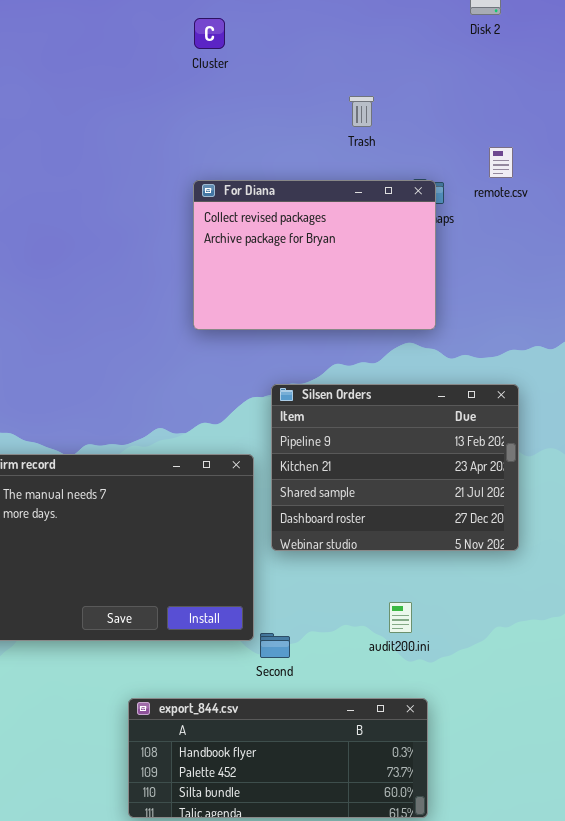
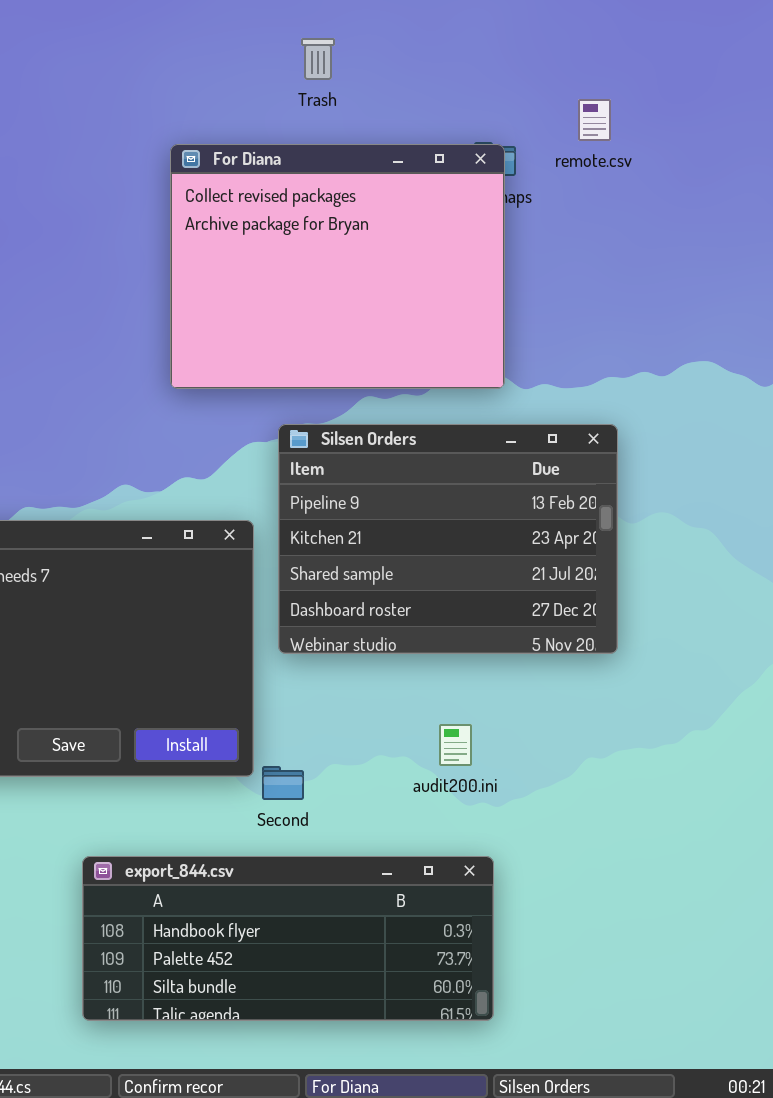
Trash: [349,96,374,127] -> [301,38,335,80], moved
For Diana: [193,180,436,330] -> [170,144,505,389], resized

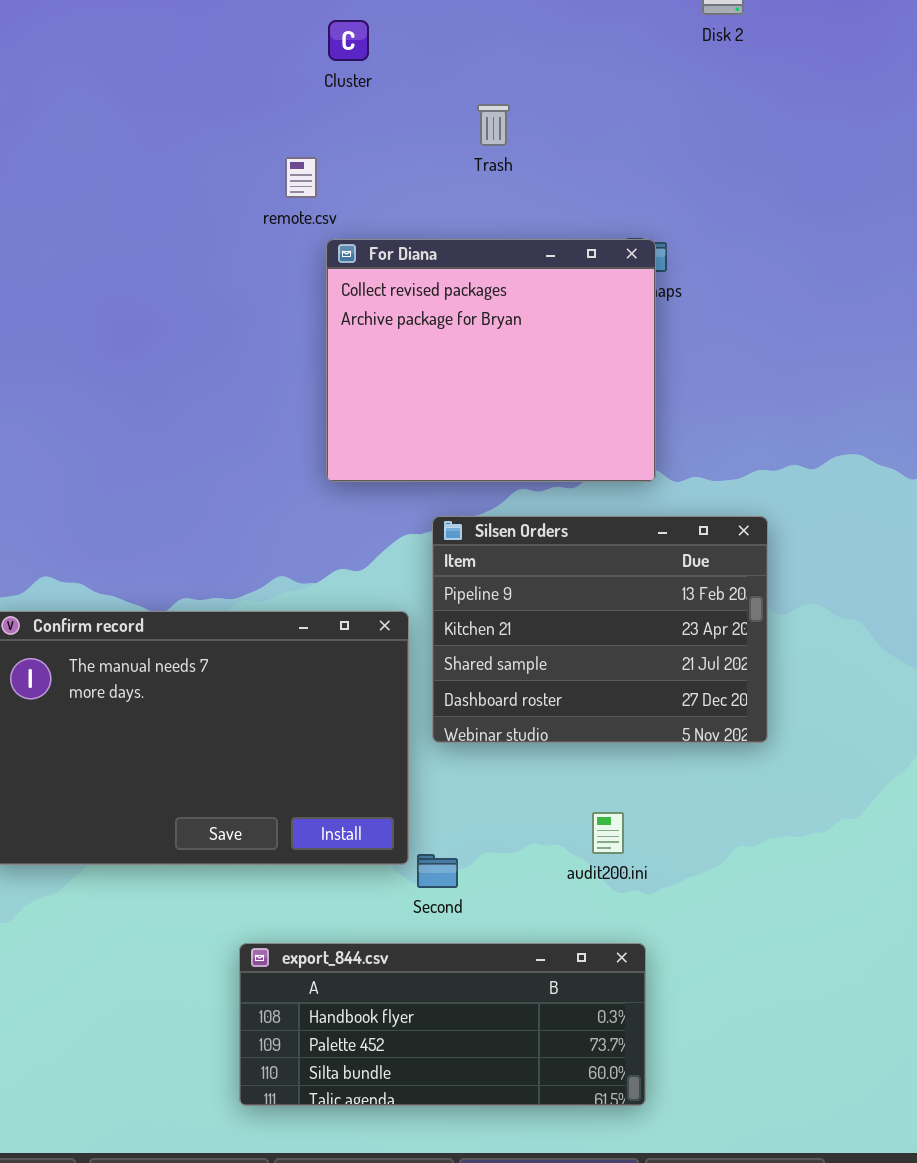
Trash: [301,38,335,80] -> [477,104,510,146], moved
remote.csv: [578,99,611,141] -> [285,157,317,198], moved

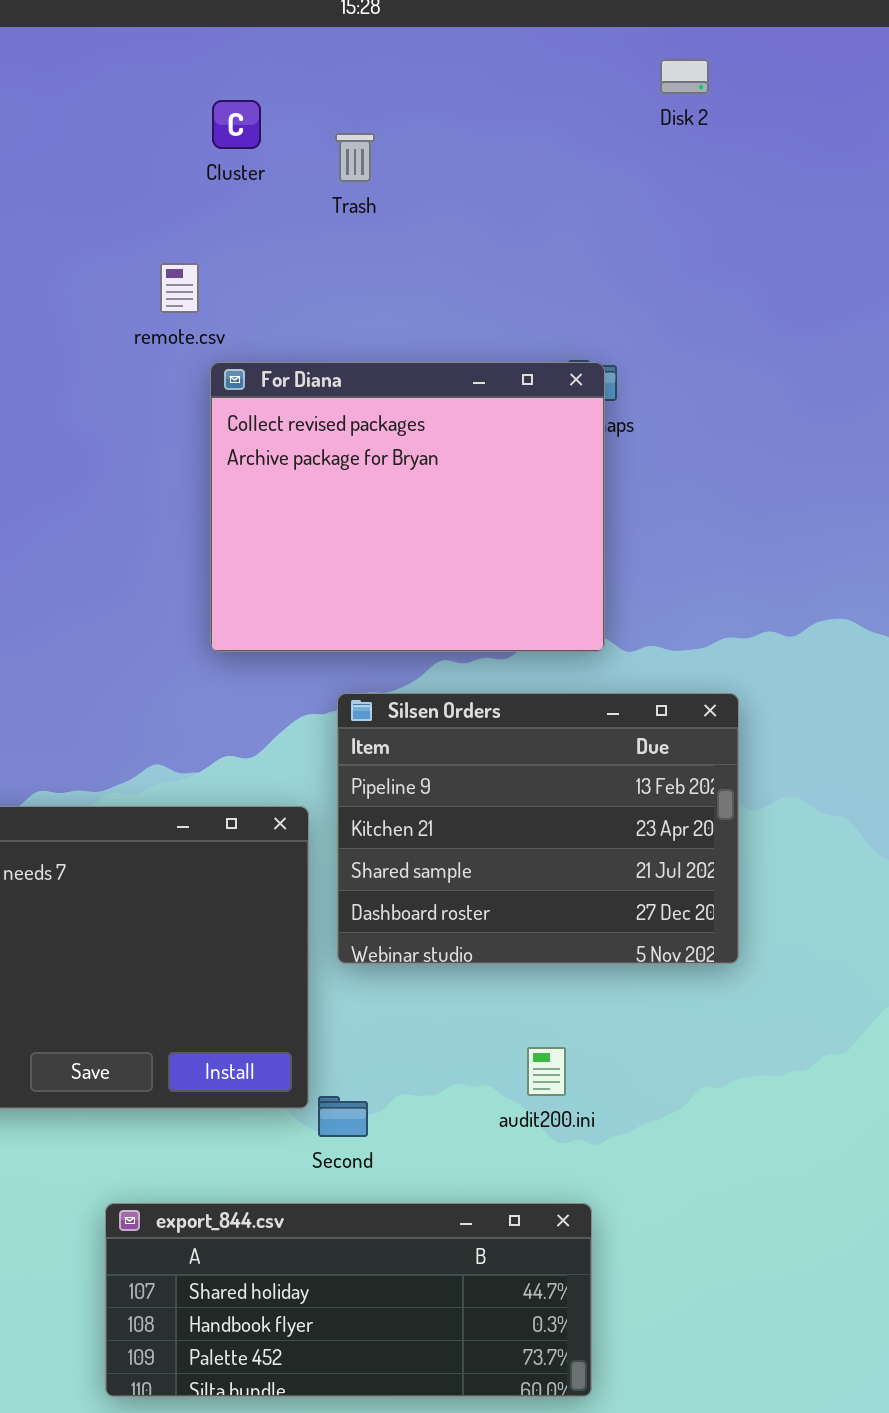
Trash: [477,104,510,146] -> [335,133,375,182], moved
export_844.csv: [239,943,646,1106] -> [105,1203,592,1397], scrolled up 1 row

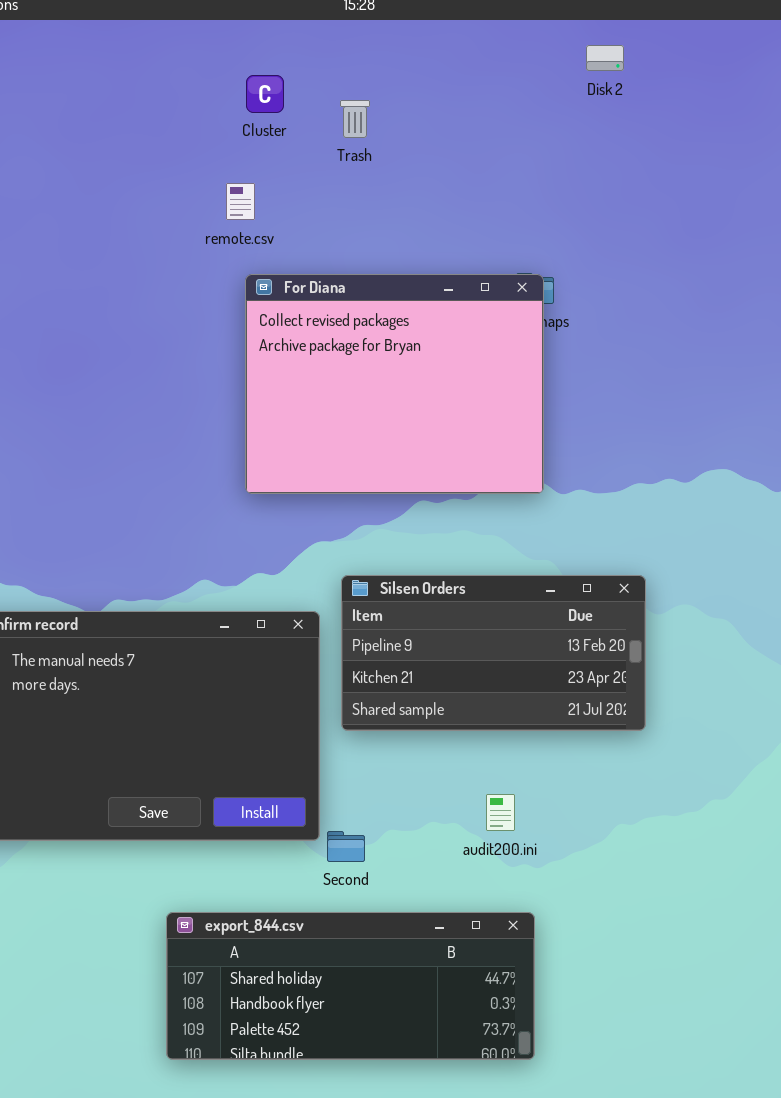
remote.csv: [160,263,199,313] -> [226,183,255,220], moved
Silsen Orders: [337,693,739,964] -> [341,575,646,731], resized

